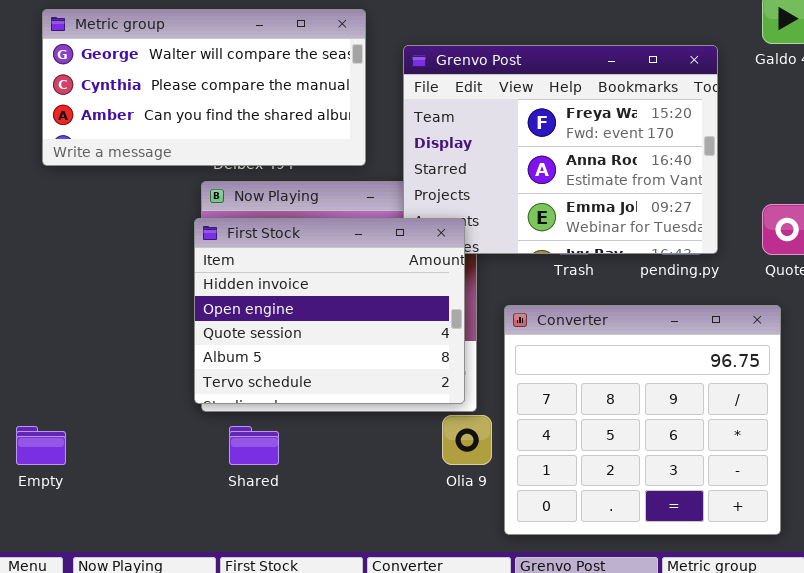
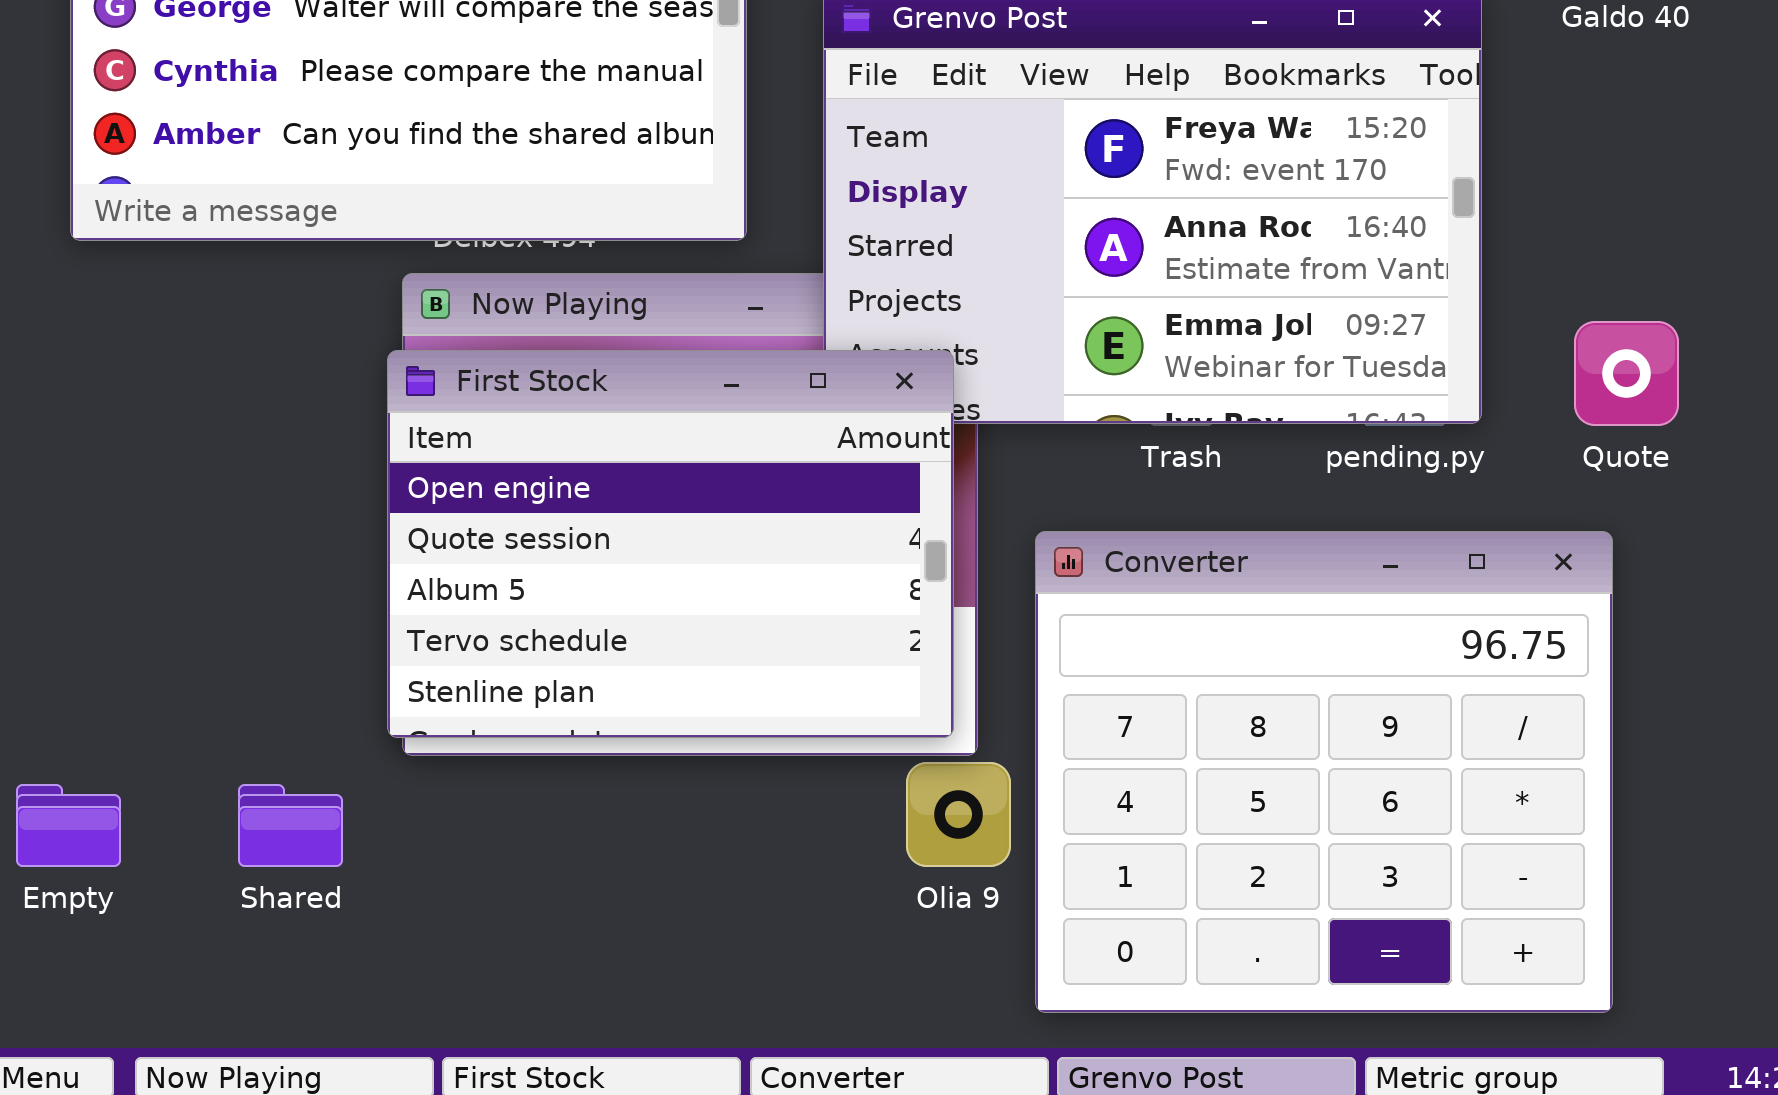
First Stock: [194,218,465,404] -> [387,350,954,738], scrolled down 1 row
Shared: [229,426,279,465] -> [238,784,343,867], moved

